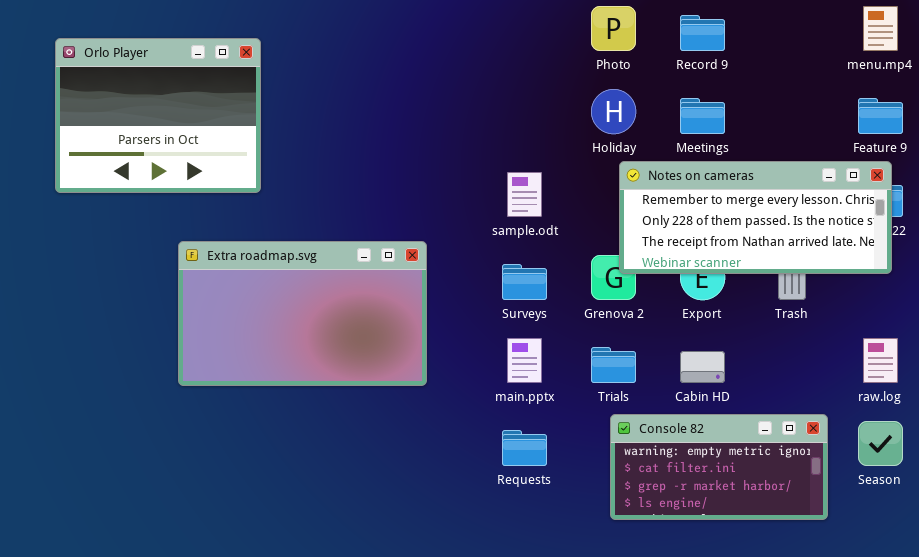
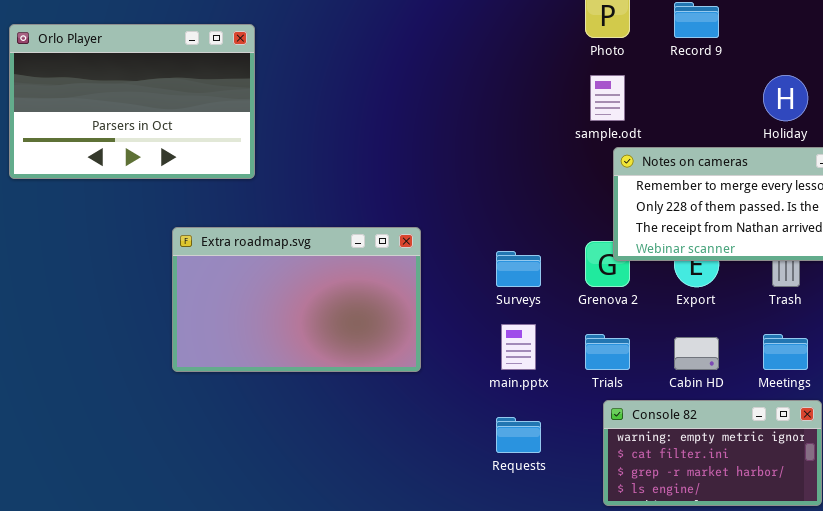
Orlo Player: [55,38,261,193] -> [9,24,255,179], resized
Holiday: [591,89,636,134] -> [763,75,808,121], moved
Meetings: [680,98,725,134] -> [763,334,808,370], moved
sample.odt: [507,172,542,217] -> [590,75,625,121], moved

